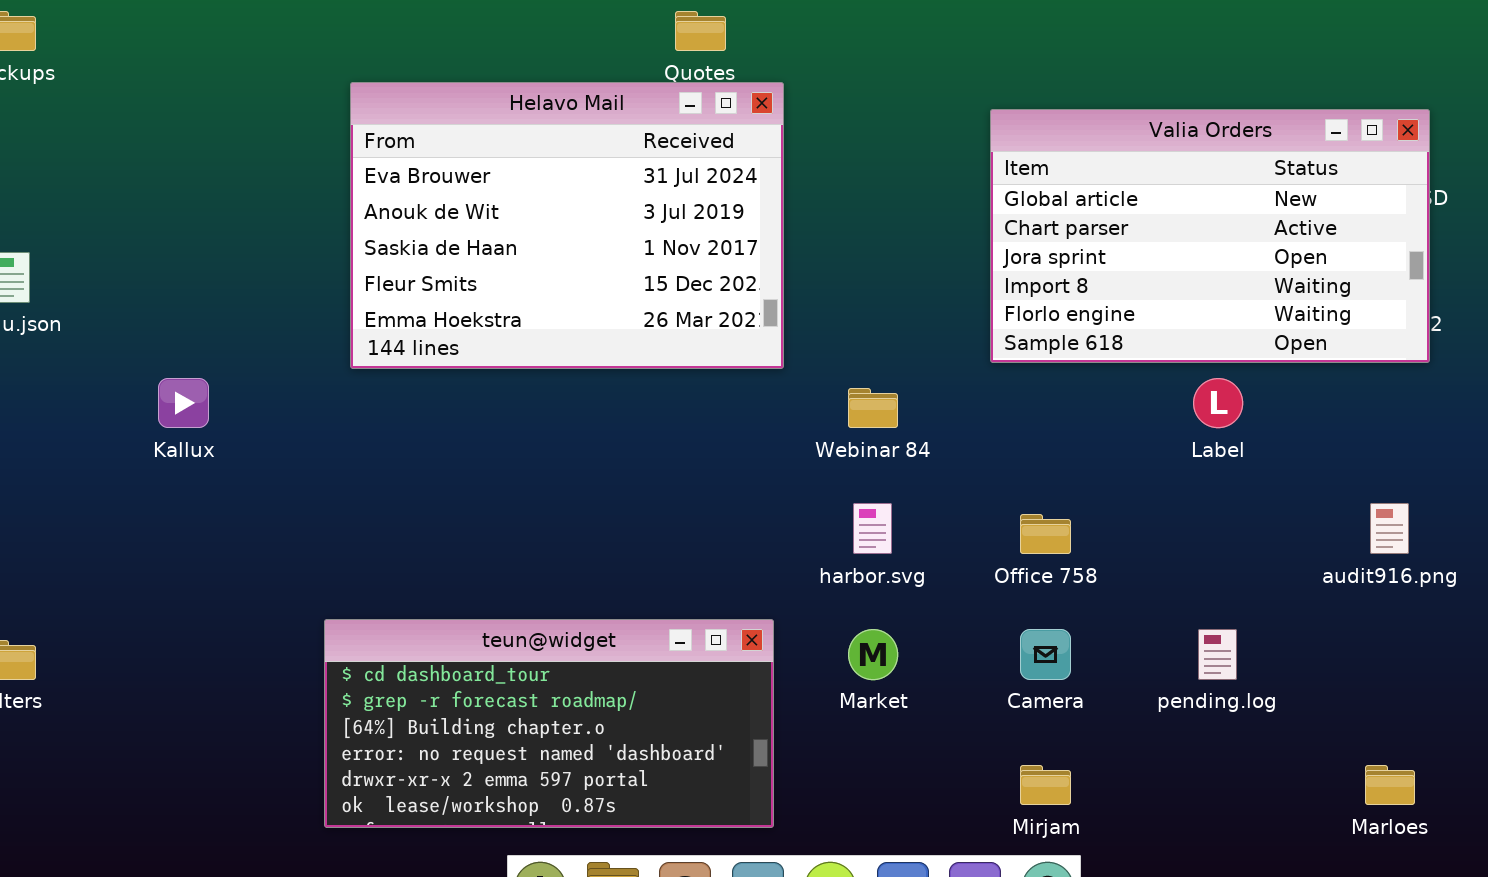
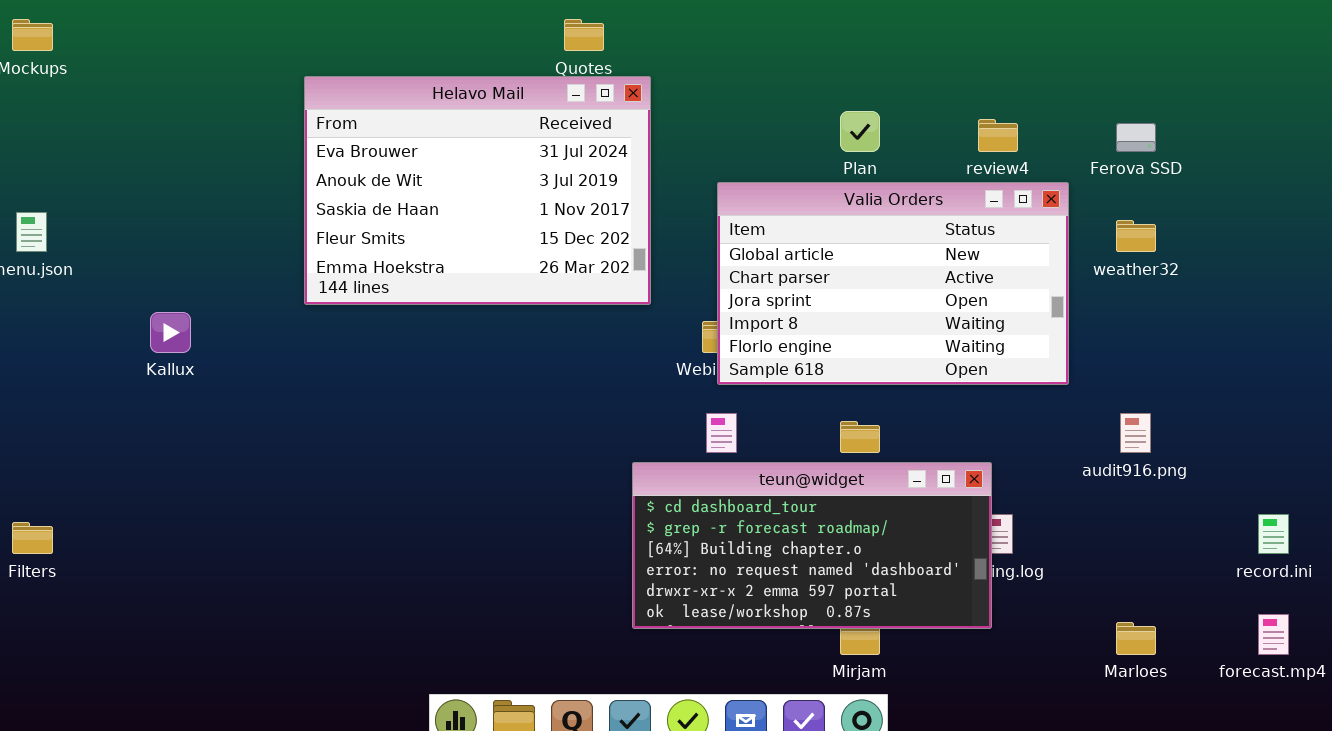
Valia Orders: [990,109,1430,363] -> [717,182,1069,385], moved
teun@widget: [324,619,774,828] -> [632,462,992,629], moved

